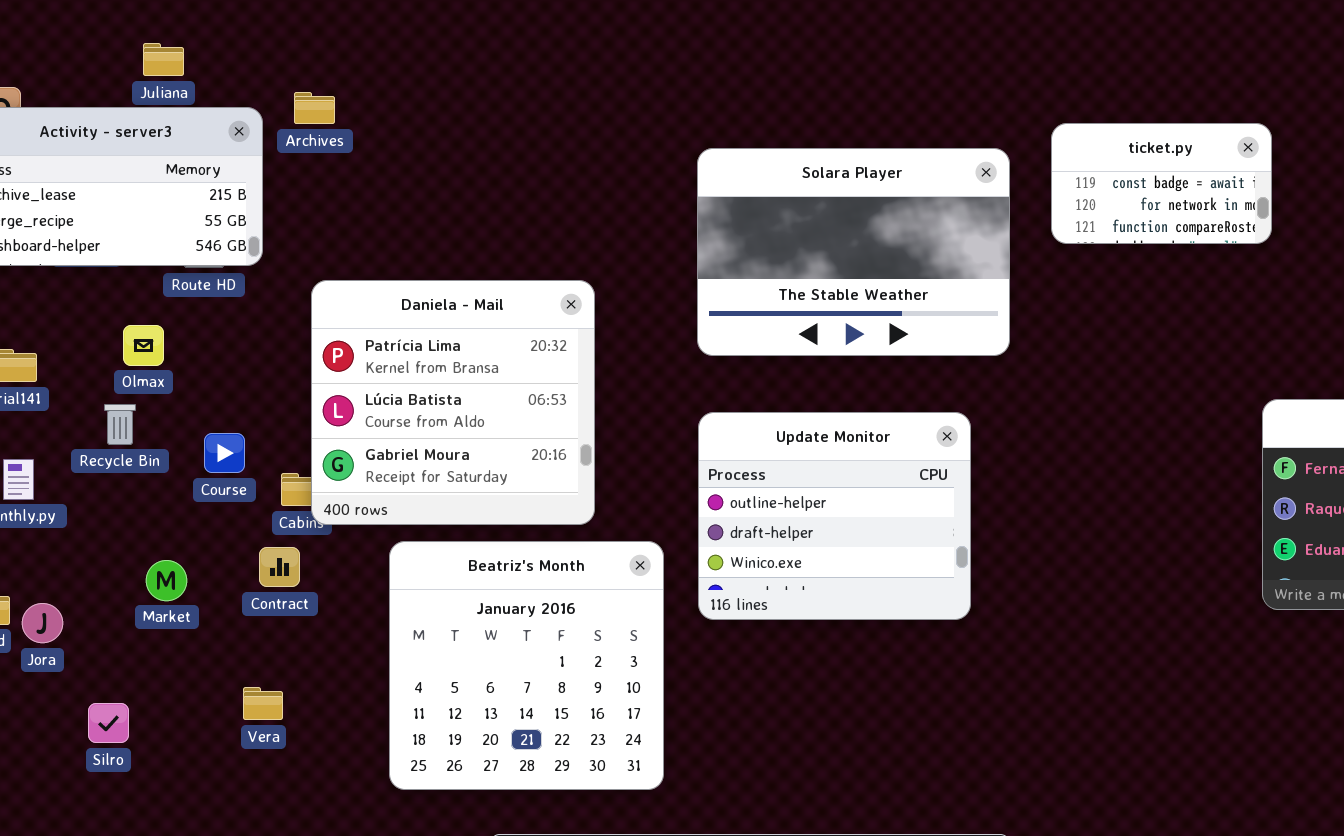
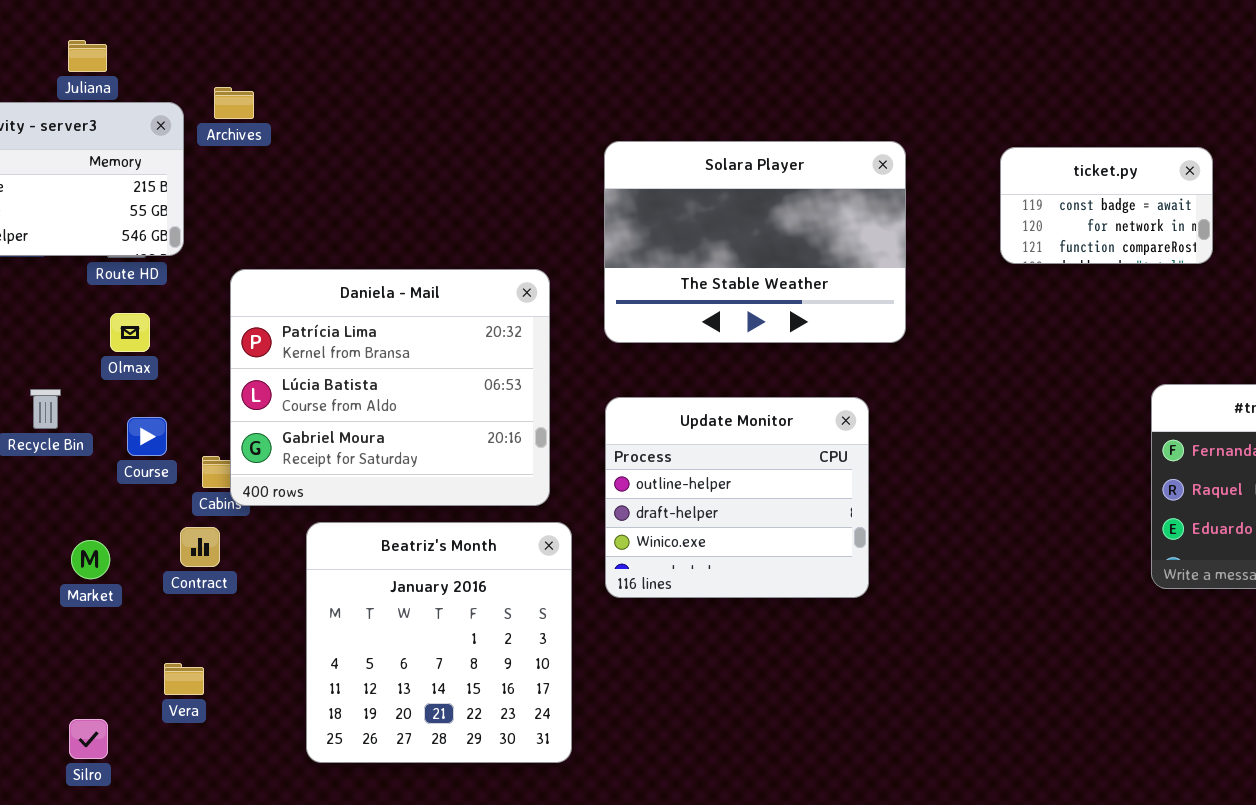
ticket.py: [1051,123,1272,244] -> [1000,147,1213,264], moved
Daniela - Mail: [311,280,595,525] -> [230,269,550,506], resized
Olmax: [123,325,164,366] -> [110,313,150,352], moved
Silro: [88,703,129,743] -> [69,719,108,759], moved

